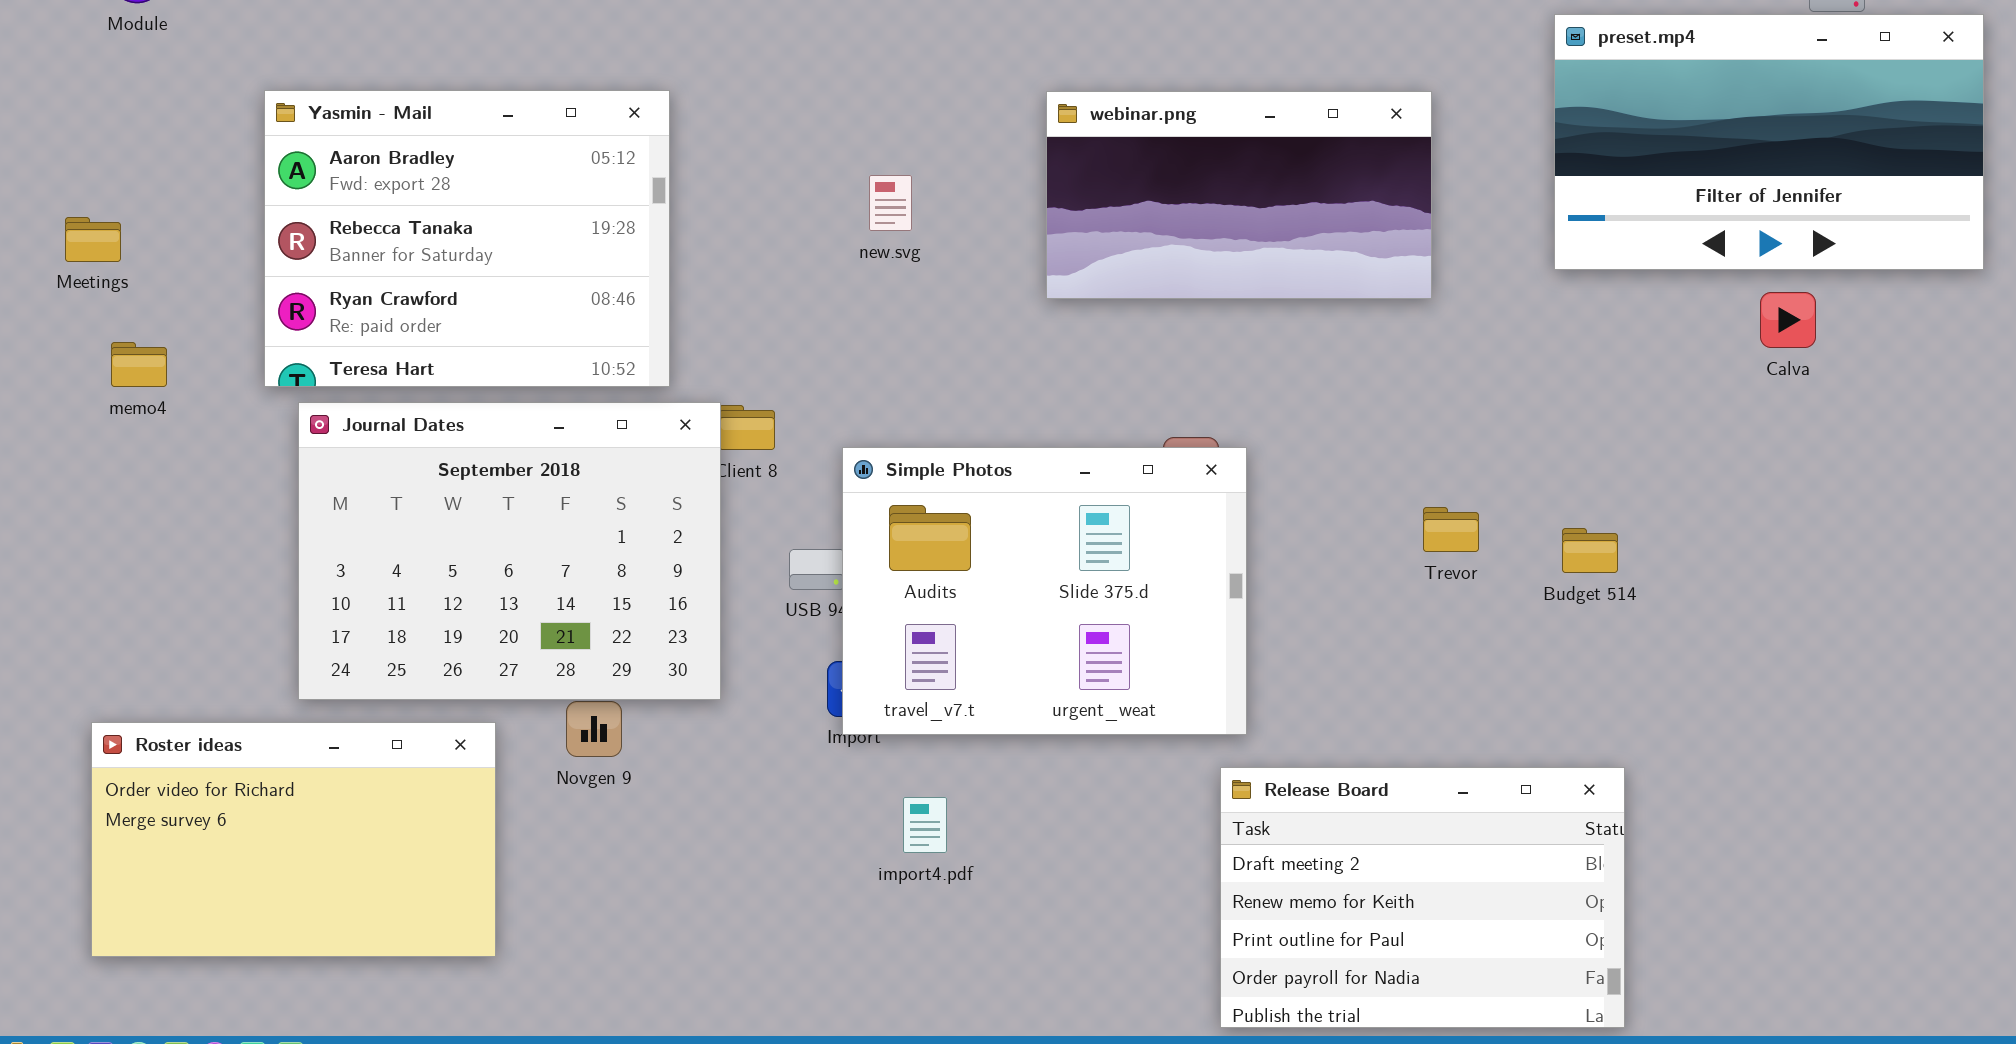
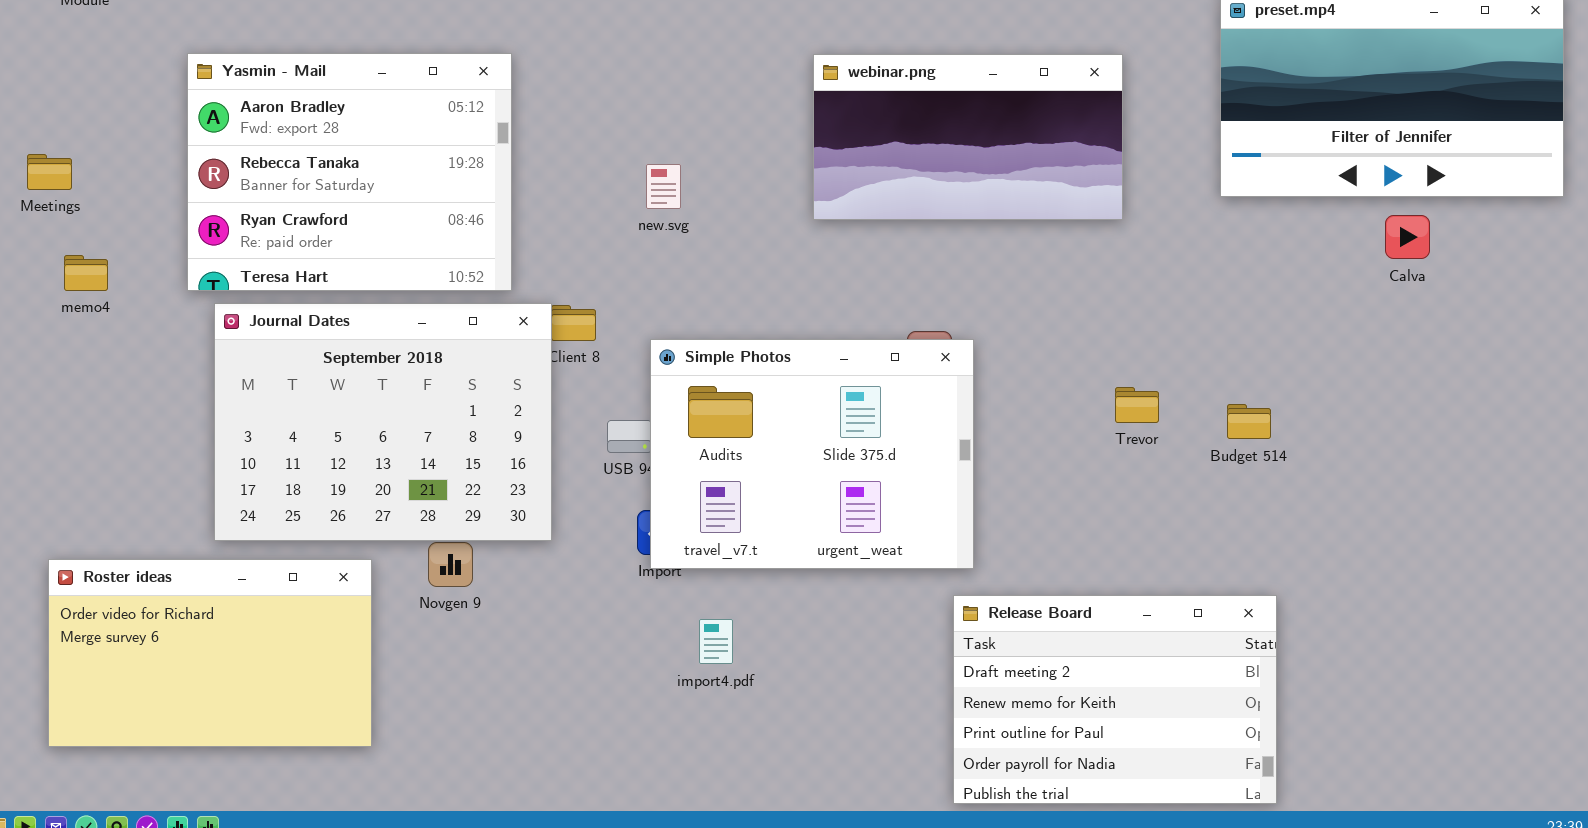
new.svg: [869,175,912,231] -> [646,164,681,209], moved

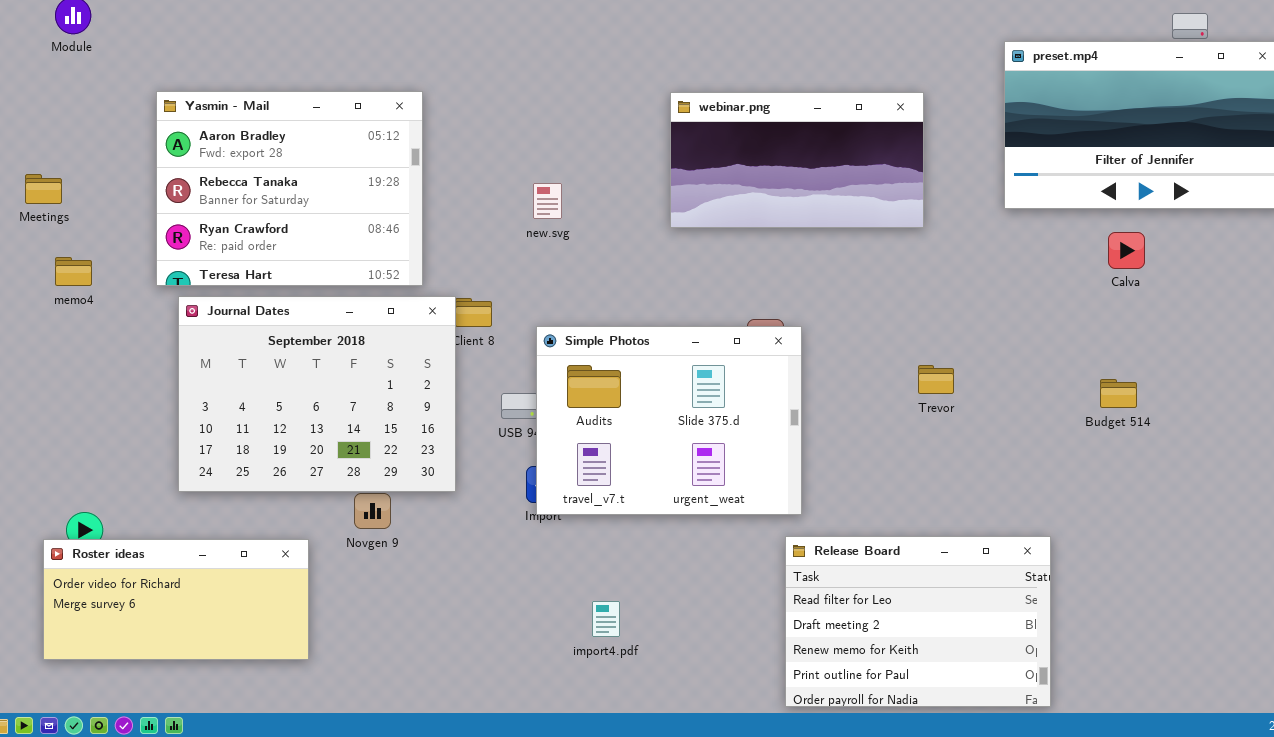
Calva: [1385,215,1430,259] -> [1108,232,1145,269], moved
Budget 514: [1227,404,1271,439] -> [1100,379,1137,408], moved
Roster ideas: [48,559,372,747] -> [43,539,309,660], resized
Release Board: [953,595,1277,804] -> [785,536,1051,707], scrolled up 1 row
import4.pdf: [699,619,733,664] -> [592,601,620,637], moved

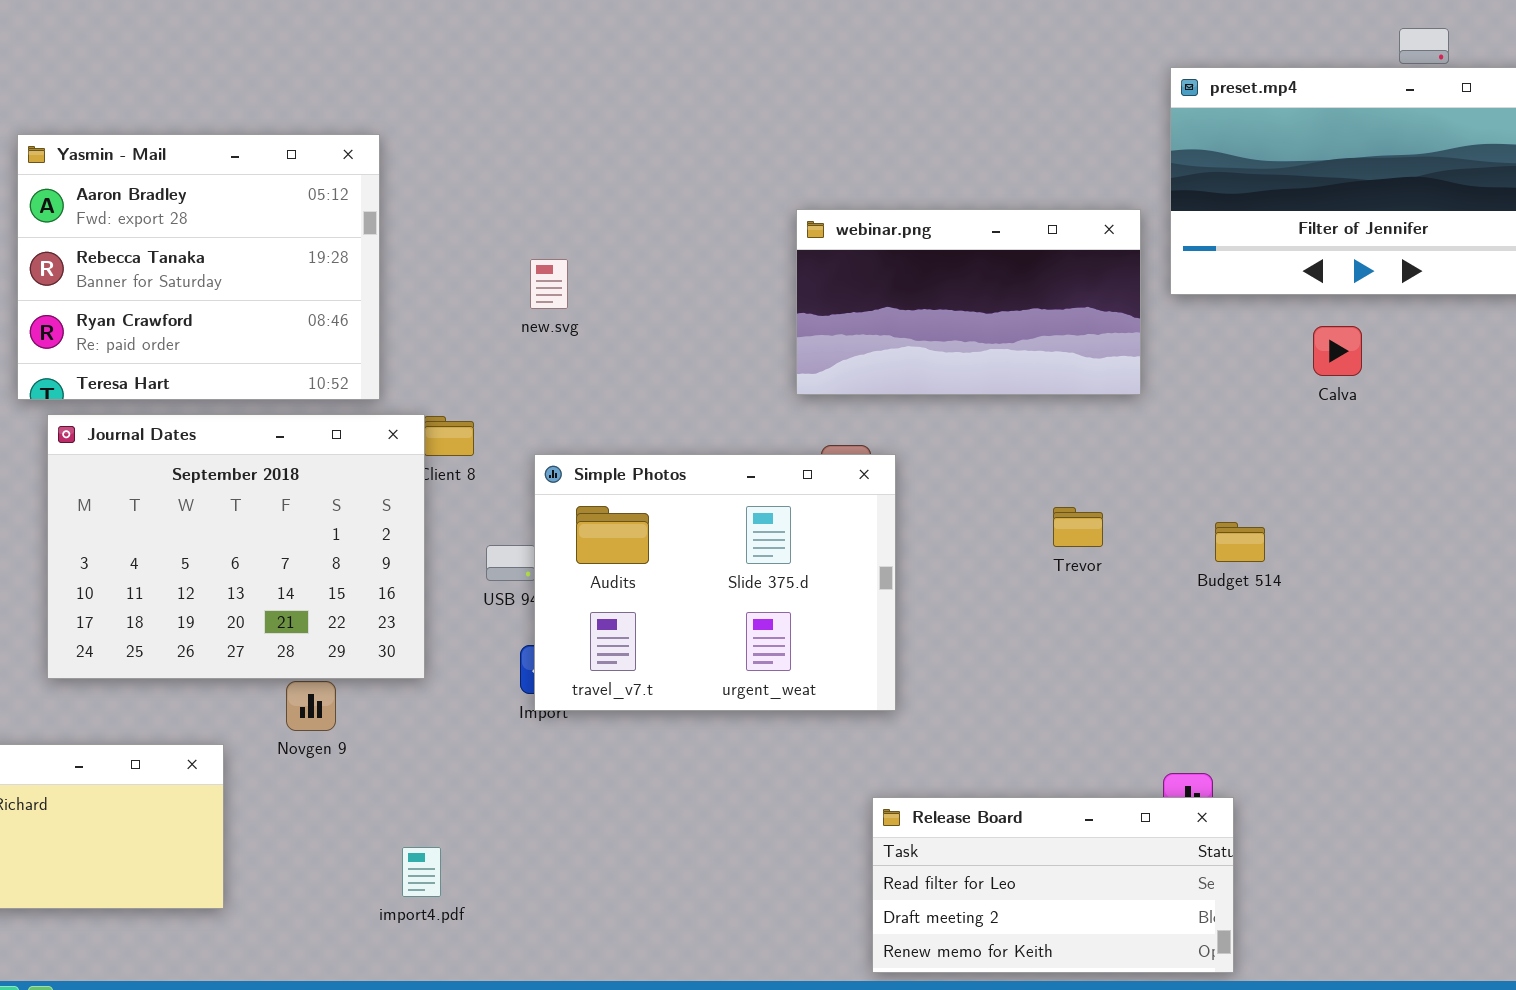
webinar.png: [670,92,924,228] -> [796,209,1141,395], moved
Budget 514: [1100,379,1137,408] -> [1215,522,1265,562], moved
Release Board: [785,536,1051,707] -> [872,797,1234,973], resized
import4.pdf: [592,601,620,637] -> [402,847,441,897], moved

